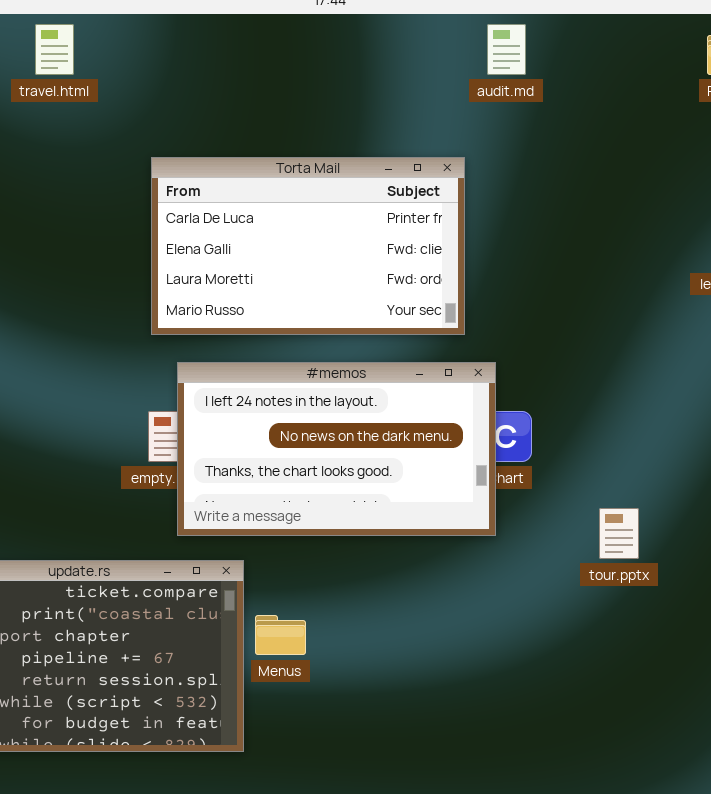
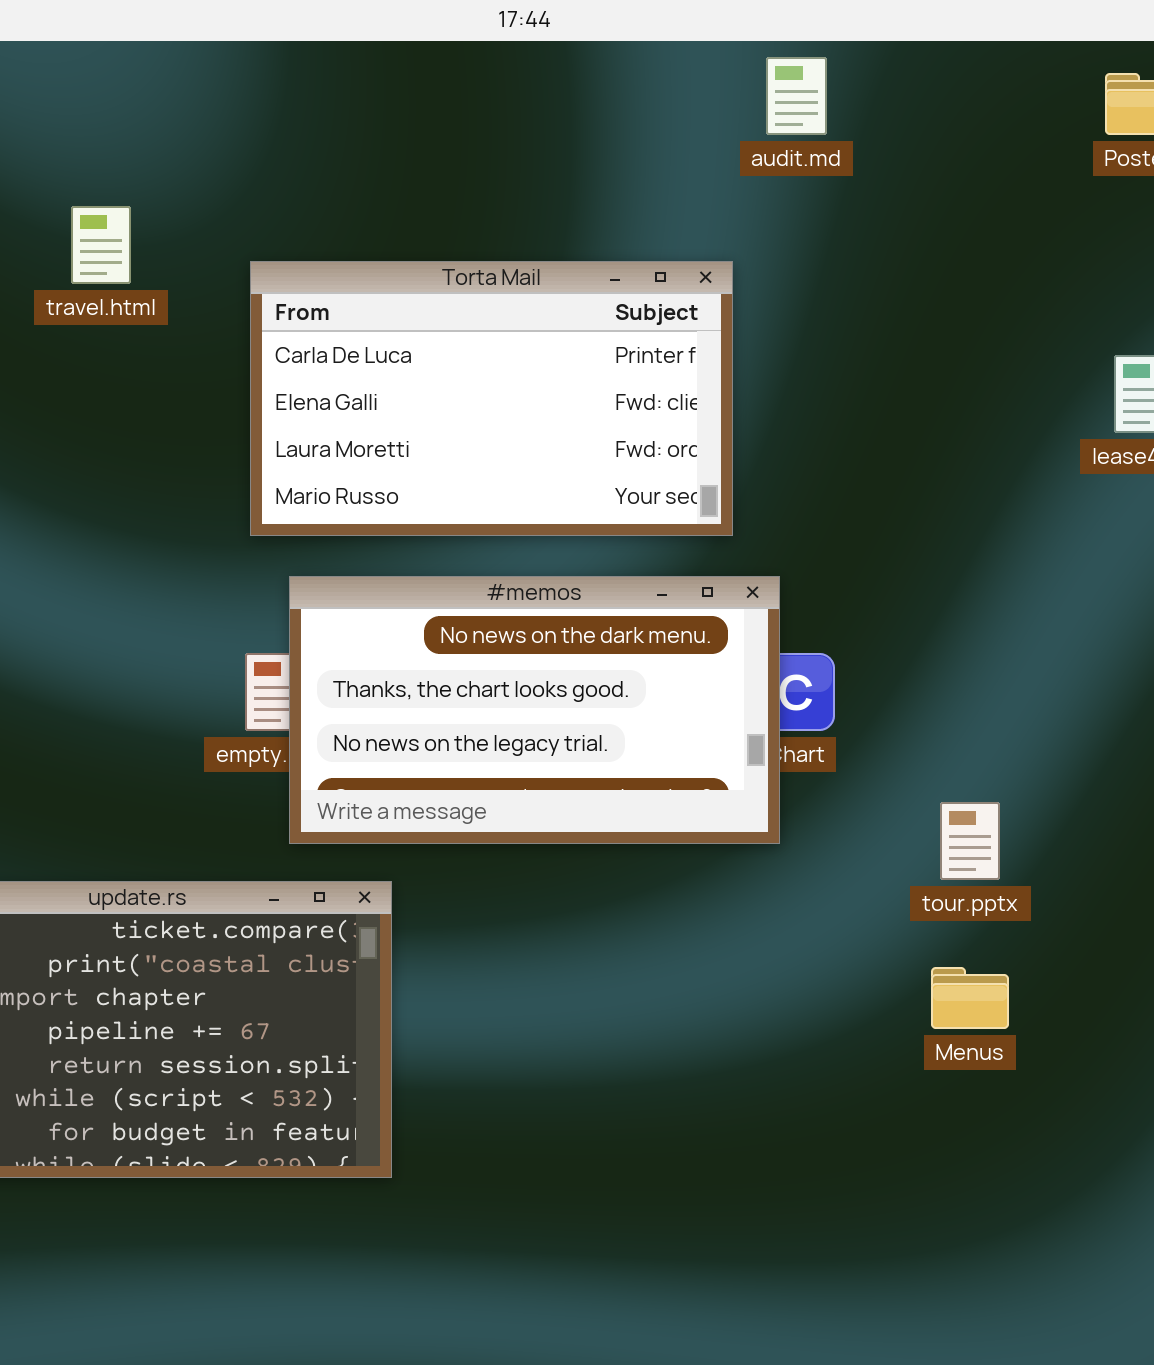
travel.html: [35,24,74,75] -> [71,206,131,284], moved
#memos: [177,362,496,536] -> [289,576,780,844], scrolled down 1 row
Menus: [255,615,306,655] -> [931,967,1009,1029], moved

